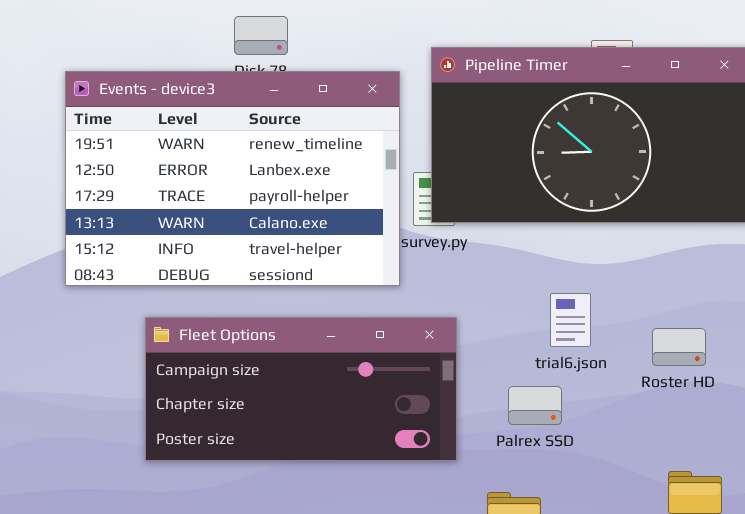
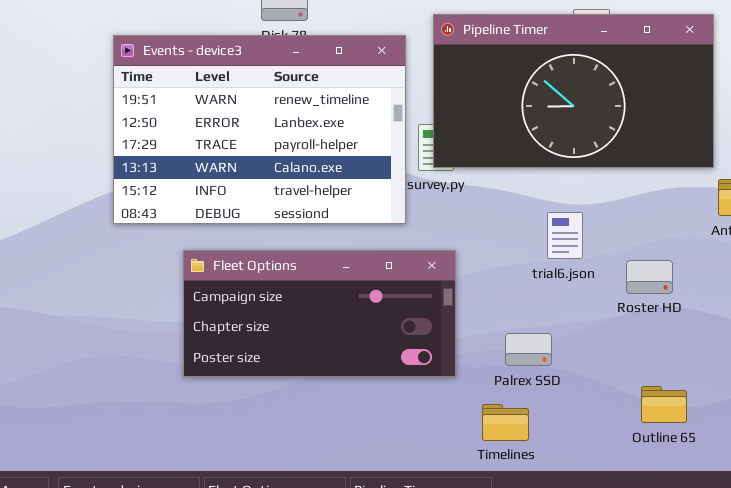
trial6.json: [550,293,591,347] -> [547,212,583,259], moved
Palrex SSD: [508,386,562,425] -> [505,333,552,366], moved

